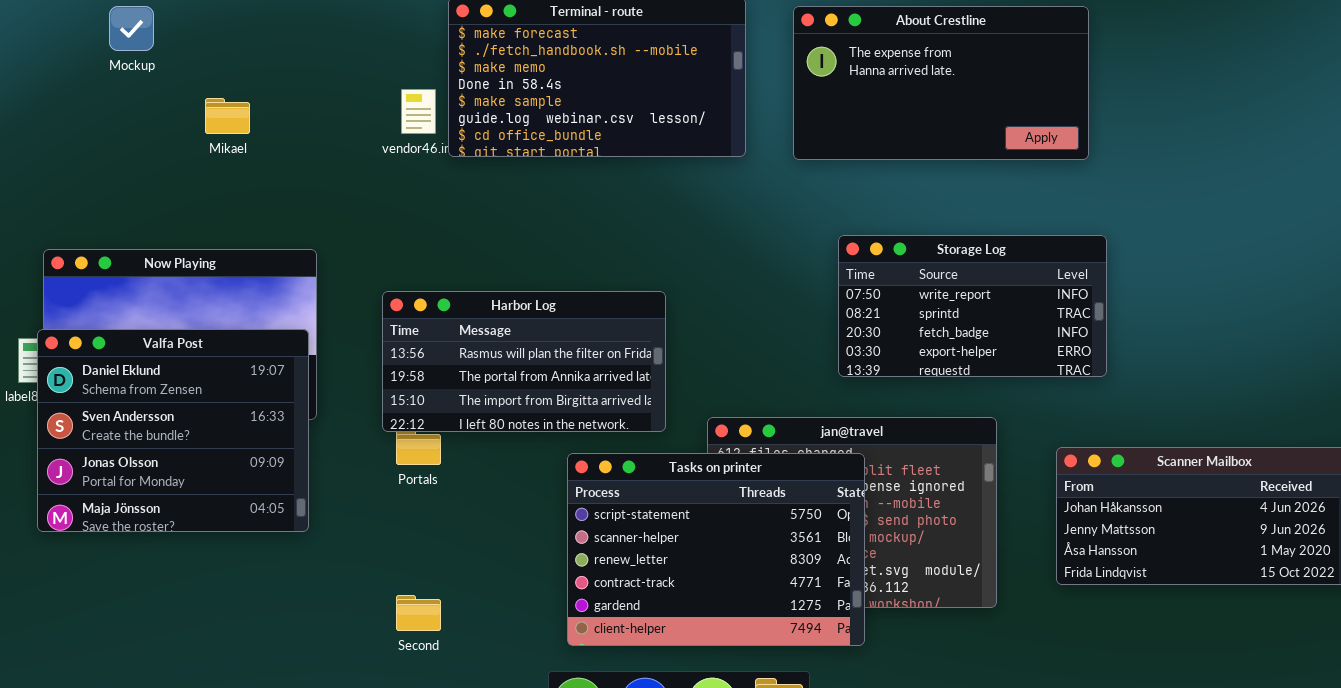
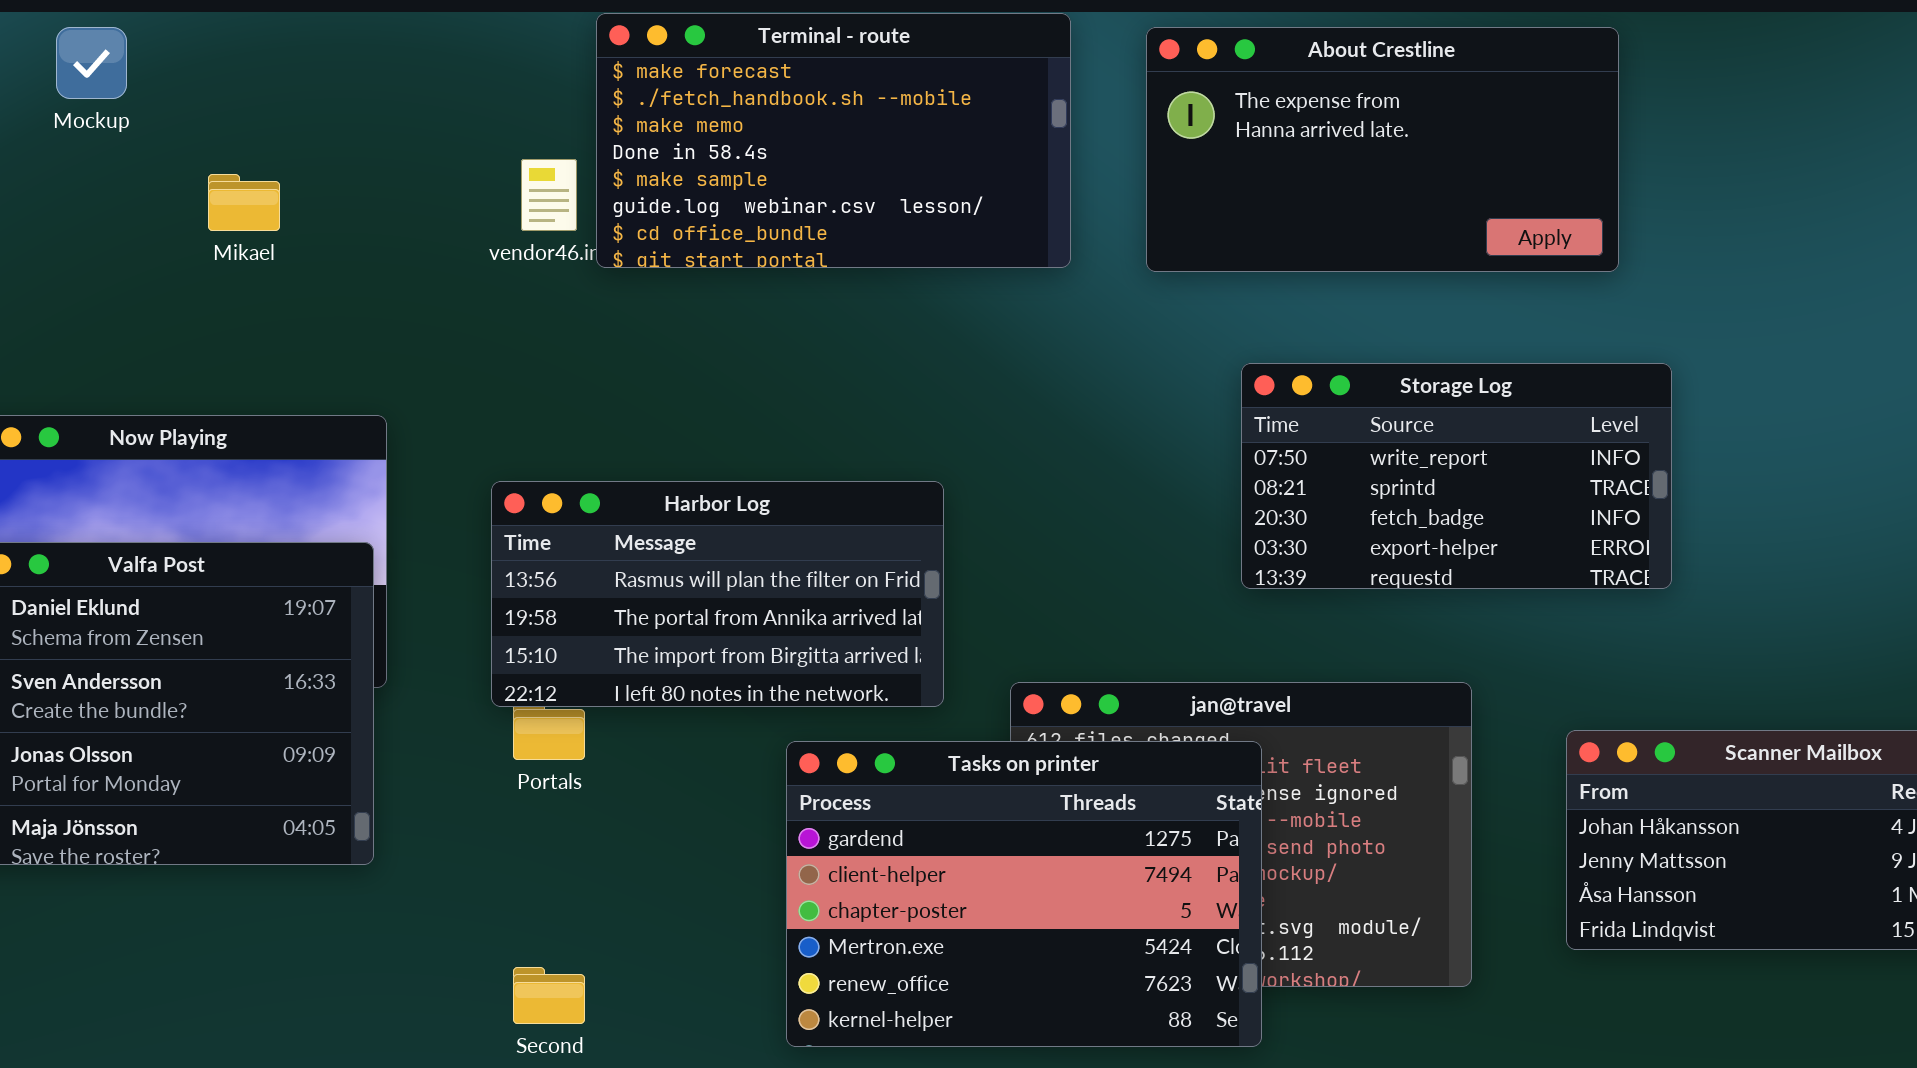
Storage Log: [838,235,1107,377] -> [1241,363,1672,589], moved
Tasks on printer: [567,453,865,646] -> [786,741,1262,1047], scrolled down 4 rows

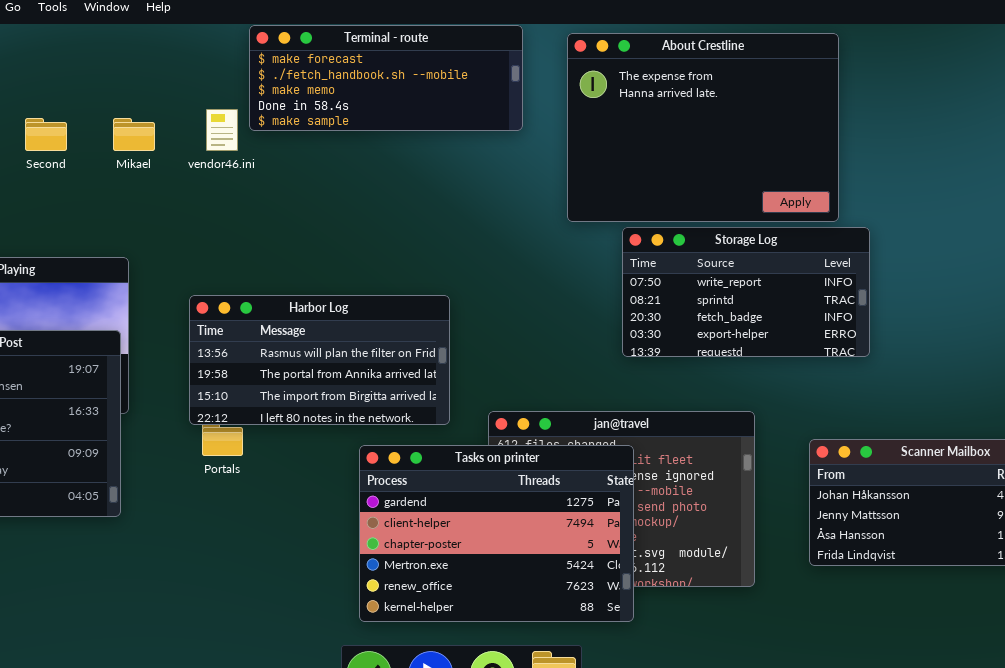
Terminal - route: [596,13,1071,268] -> [249,25,523,131], resized
About Crestline: [1146,27,1619,272] -> [567,33,839,222], resized
Mikael: [208,174,280,231] -> [113,118,155,151], moved
Second: [513,967,585,1024] -> [25,118,67,151], moved

